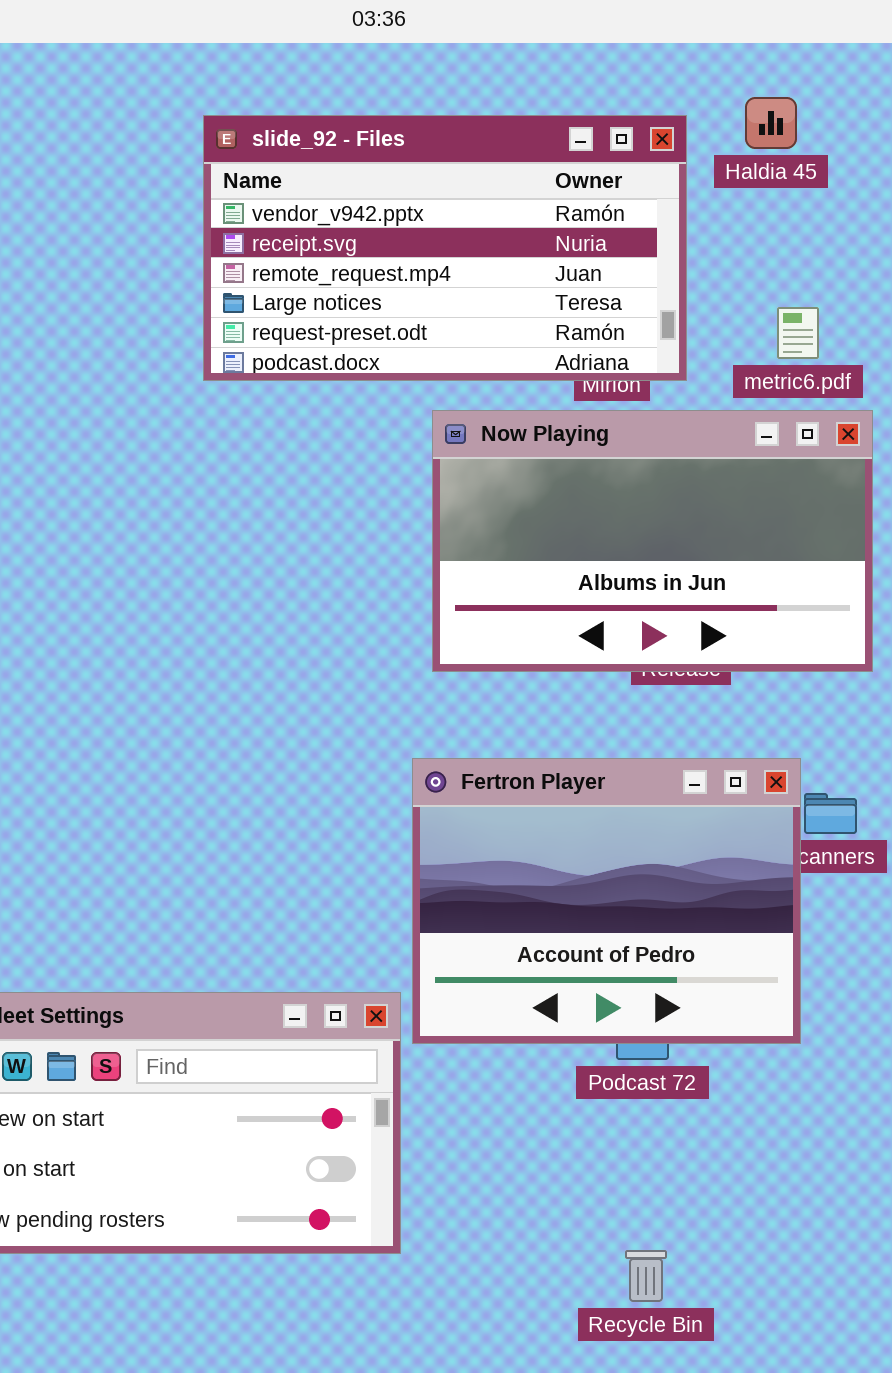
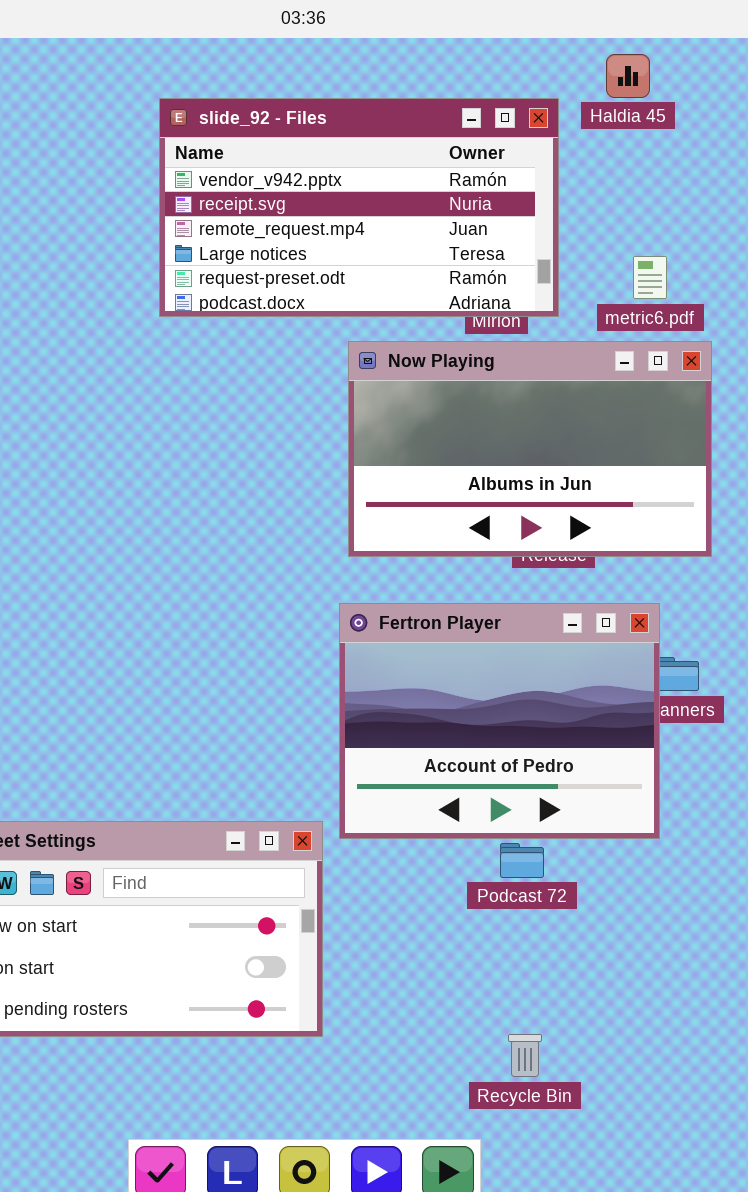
Haldia 45: [745,97,797,149] -> [606,54,650,98], moved
Fertron Player: [412,758,801,1044] -> [339,603,660,839], moved

